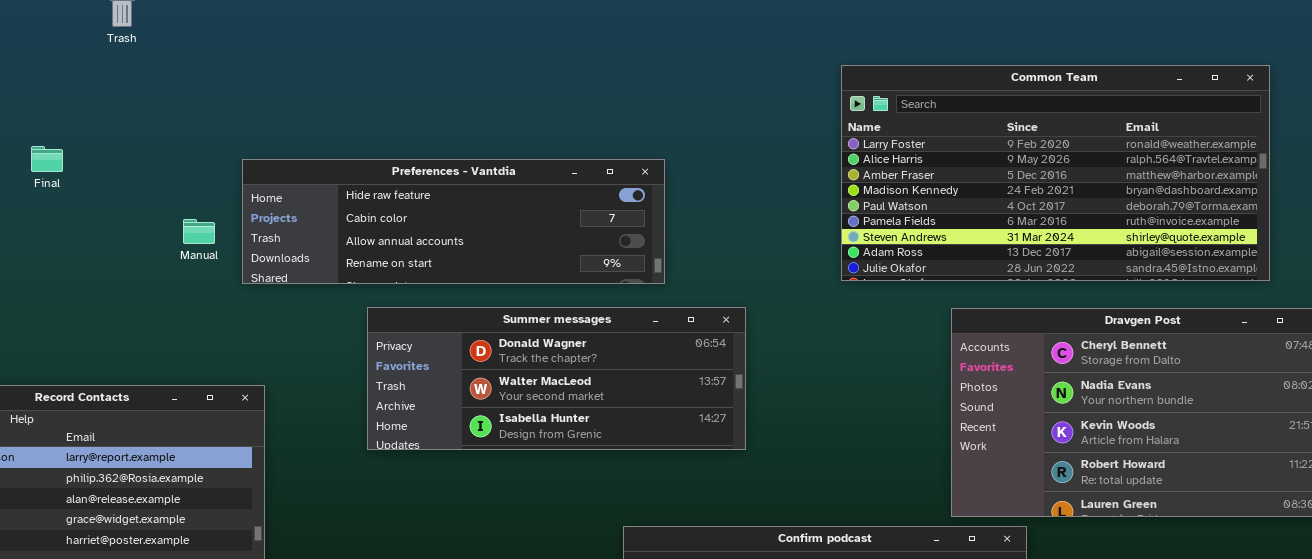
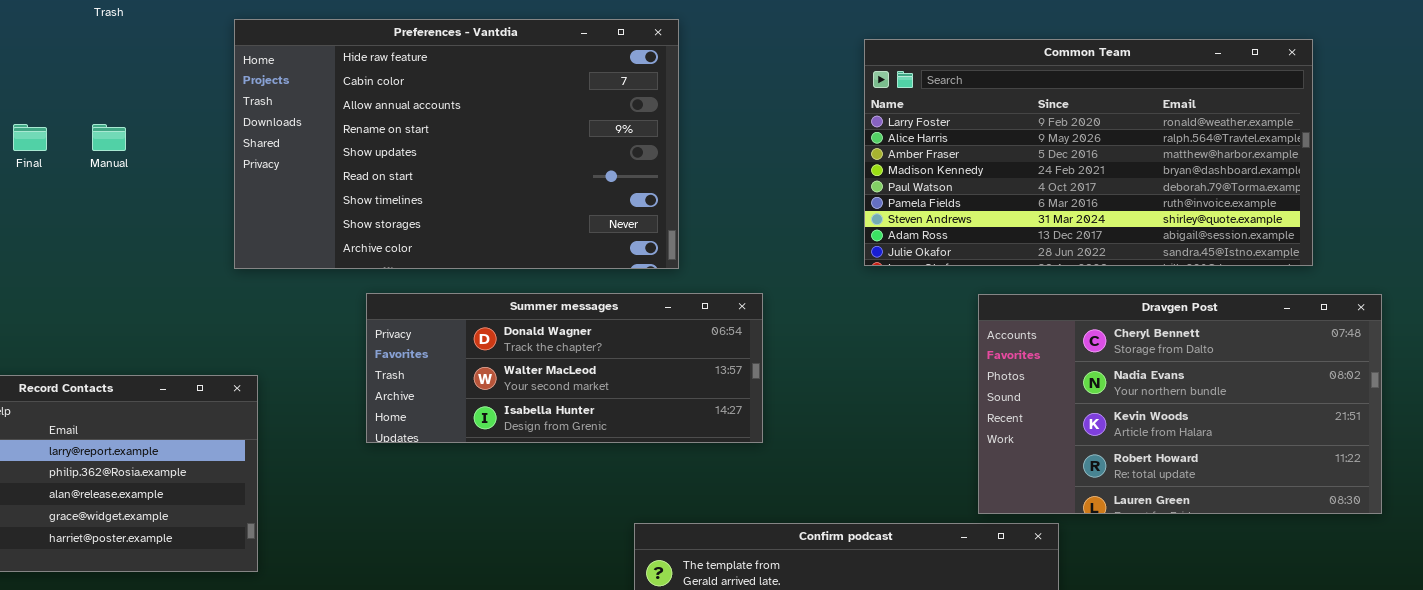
Preferences - Vantdia: [242,159,665,284] -> [234,19,679,269], resized
Manual: [183,219,215,244] -> [92,124,126,151], moved

